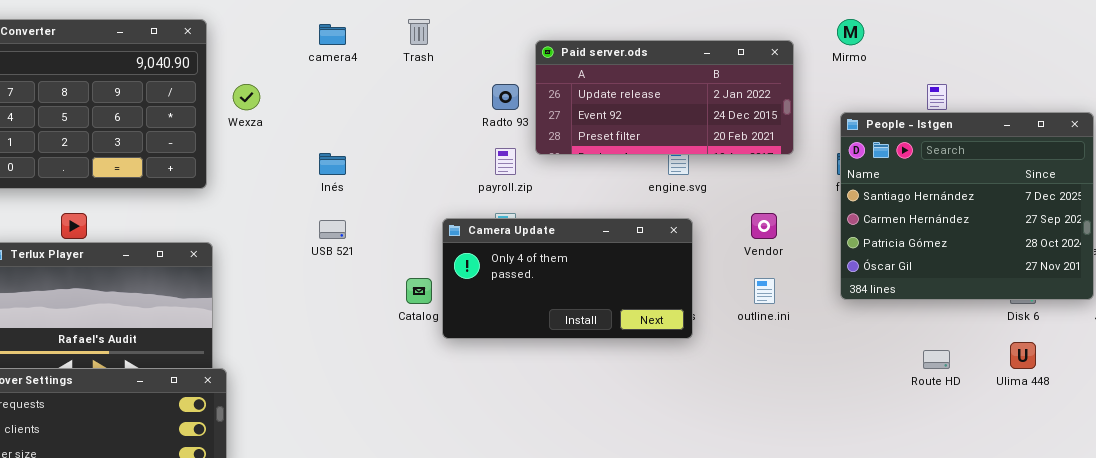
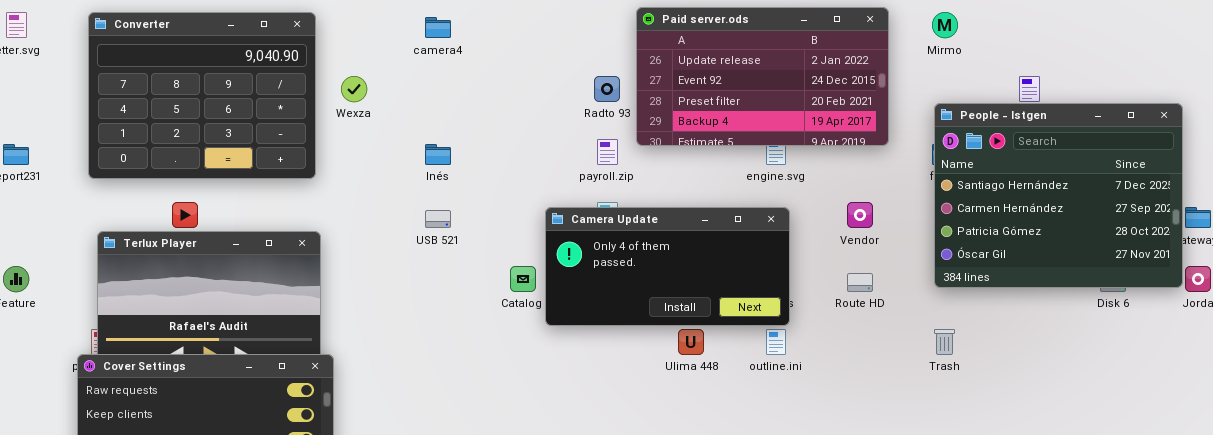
Trash: [408,19,430,45] -> [934,329,955,355], moved
Paid server.ods: [535,40,794,155] -> [636,7,889,146], resized
outline.ini: [754,278,775,304] -> [766,329,786,355], moved
Ulima 448: [1010,342,1036,369] -> [678,329,704,355], moved
Route HD: [923,350,950,369] -> [847,273,873,292], moved

